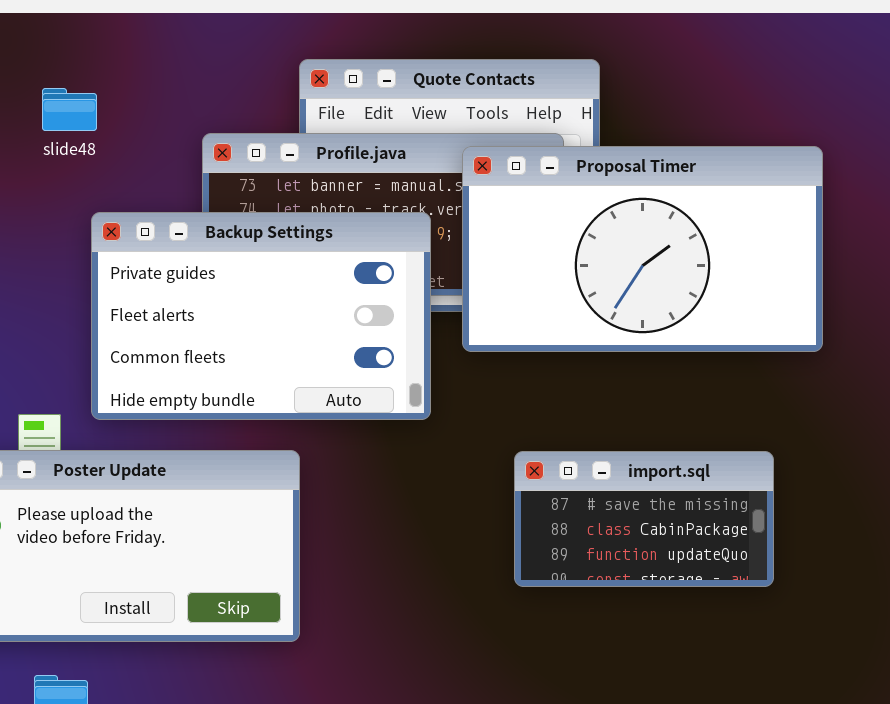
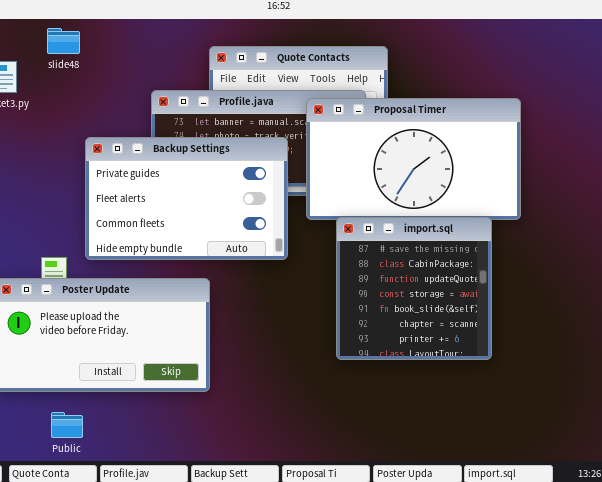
slide48: [42,88,97,131] -> [47,28,80,54], moved
import.sql: [514,451,774,587] -> [336,217,492,360], resized

